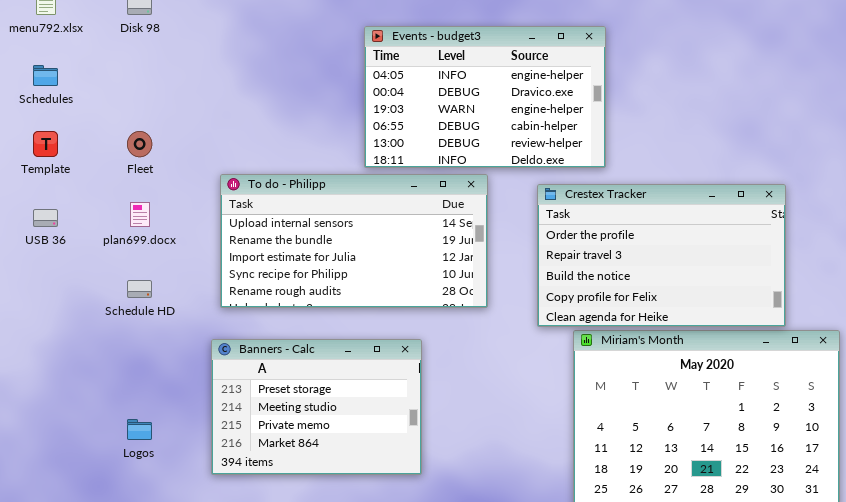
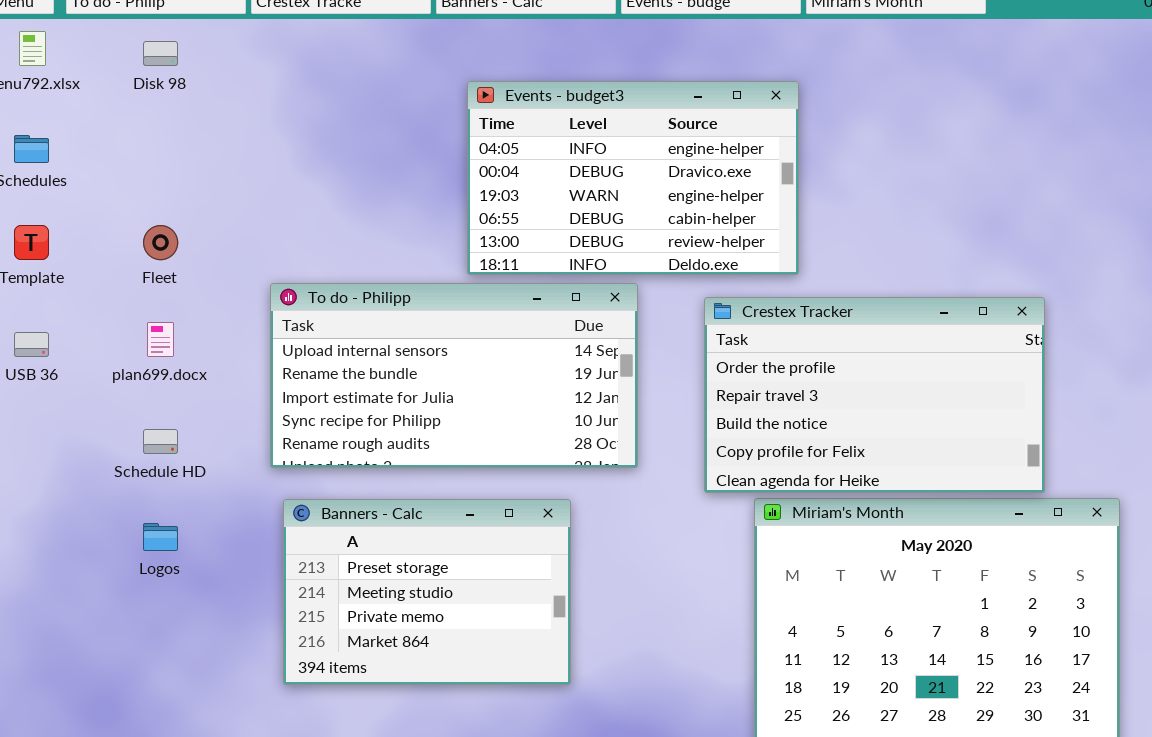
Banners - Calc: [211,339,422,475] -> [283,499,571,685], moved
Logos: [127,419,152,440] -> [143,523,178,551], moved

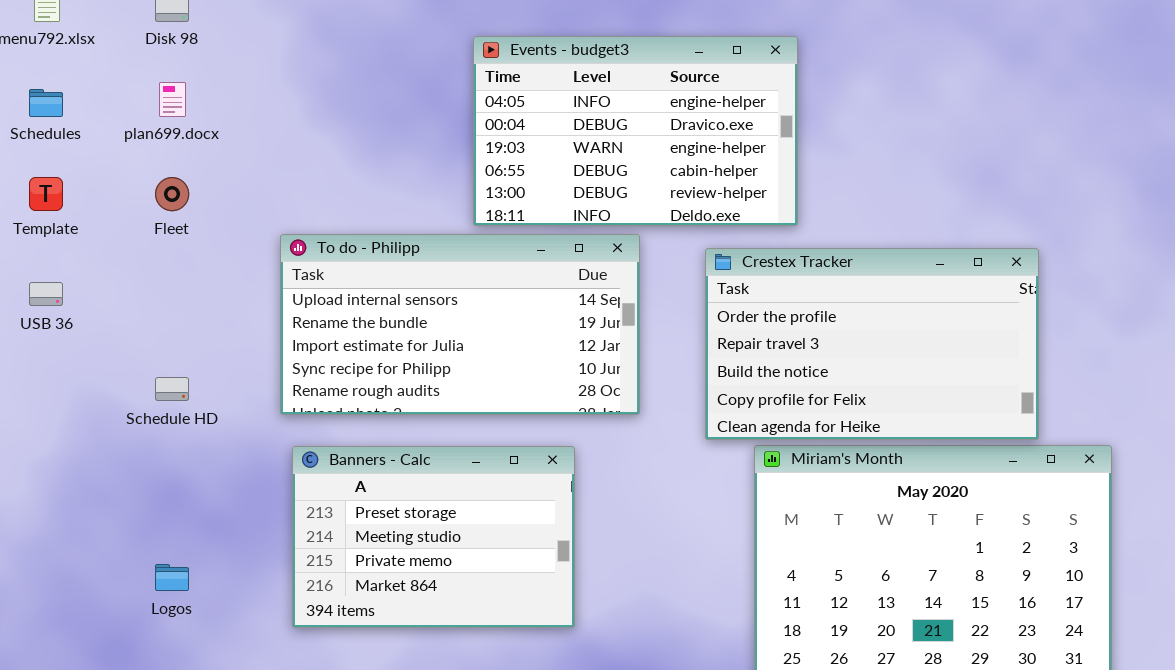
plan699.docx: [147,322,174,357] -> [159,82,186,117], moved
Logos: [143,523,178,551] -> [155,564,189,591], moved

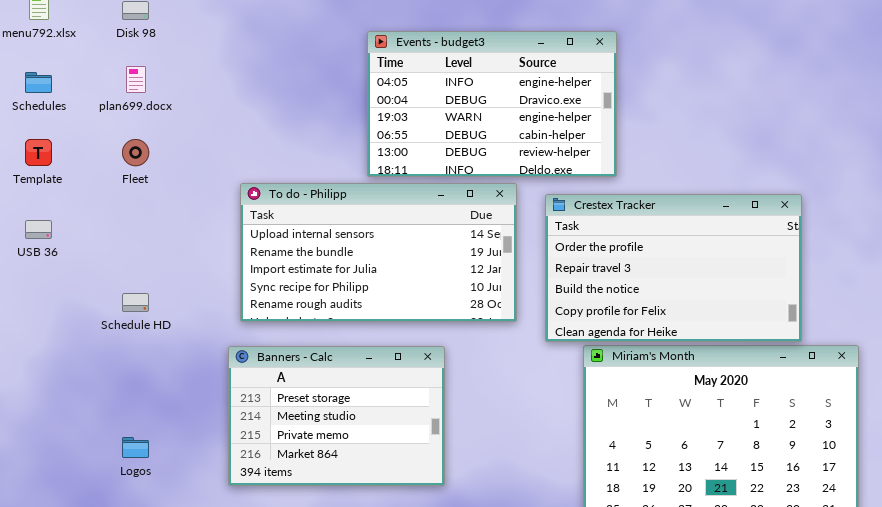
To do - Philipp: [280,234,640,415] -> [240,183,517,322], moved

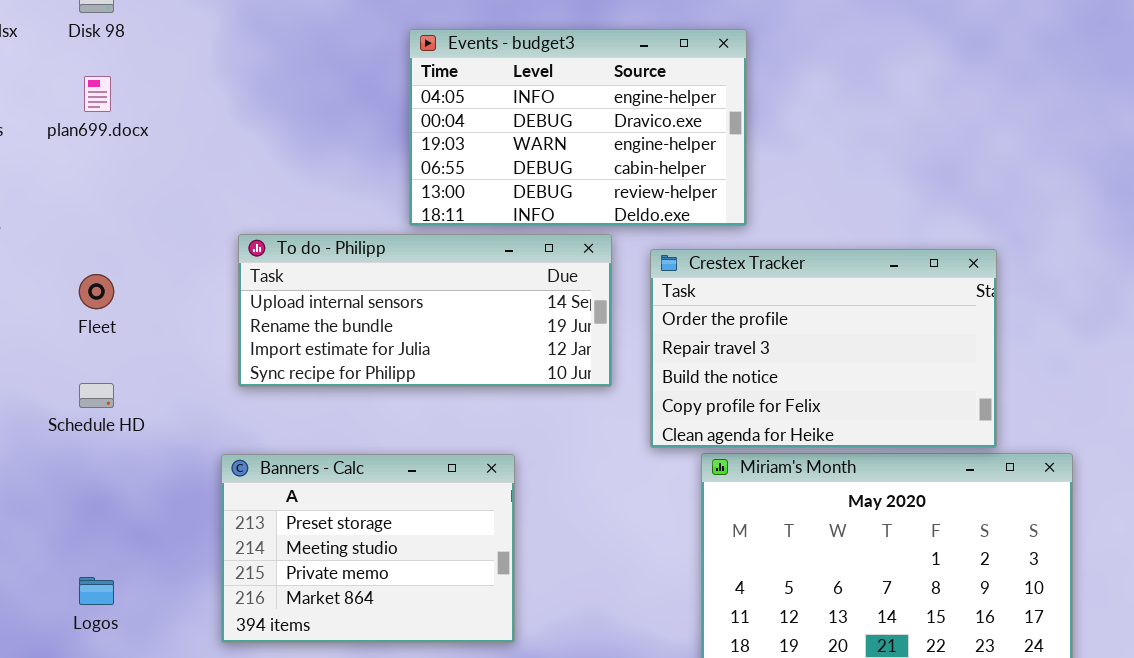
Fleet: [122,139,149,166] -> [79,274,114,309], moved
To do - Philipp: [240,183,517,322] -> [238,234,612,387], resized

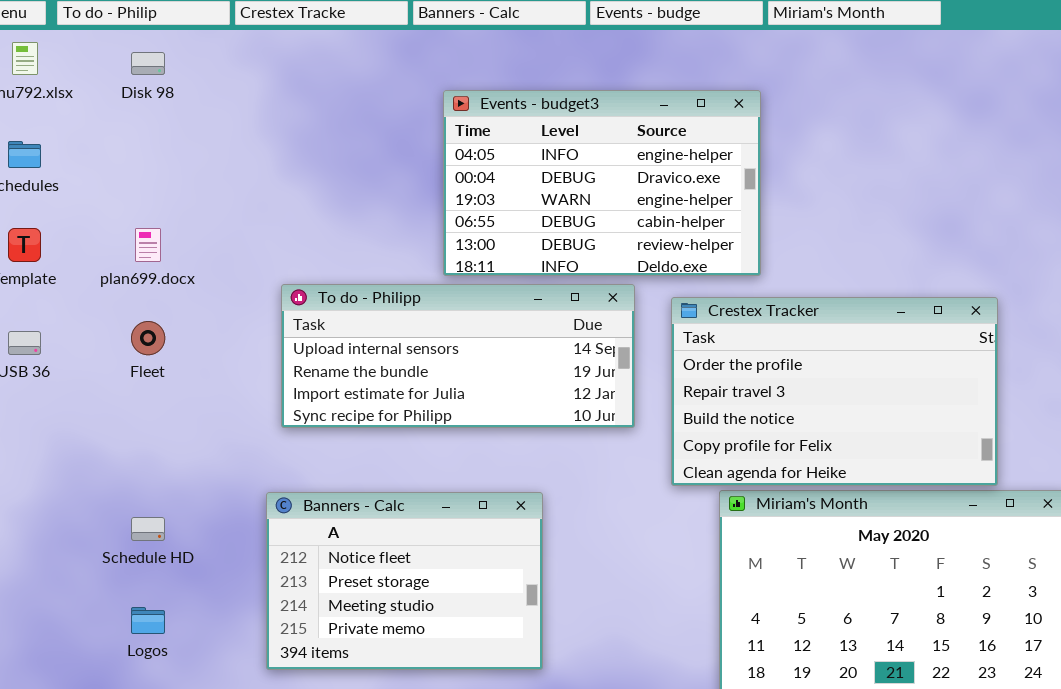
plan699.docx: [84,76,111,112] -> [135,228,161,262], moved
Schedule HD: [79,383,114,408] -> [131,517,165,541], moved
Banners - Calc: [221,454,515,643] -> [266,492,543,670], scrolled up 1 row

